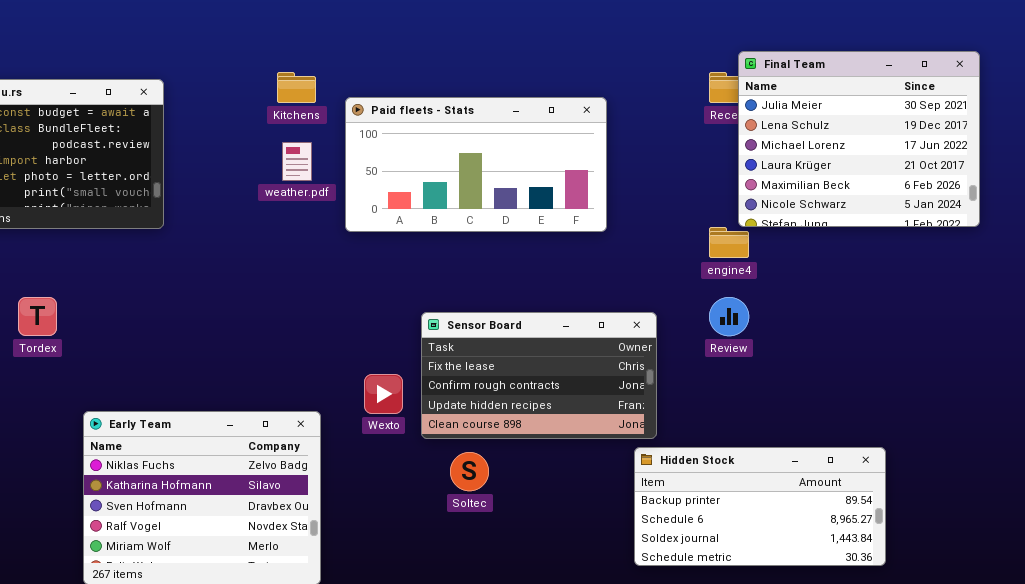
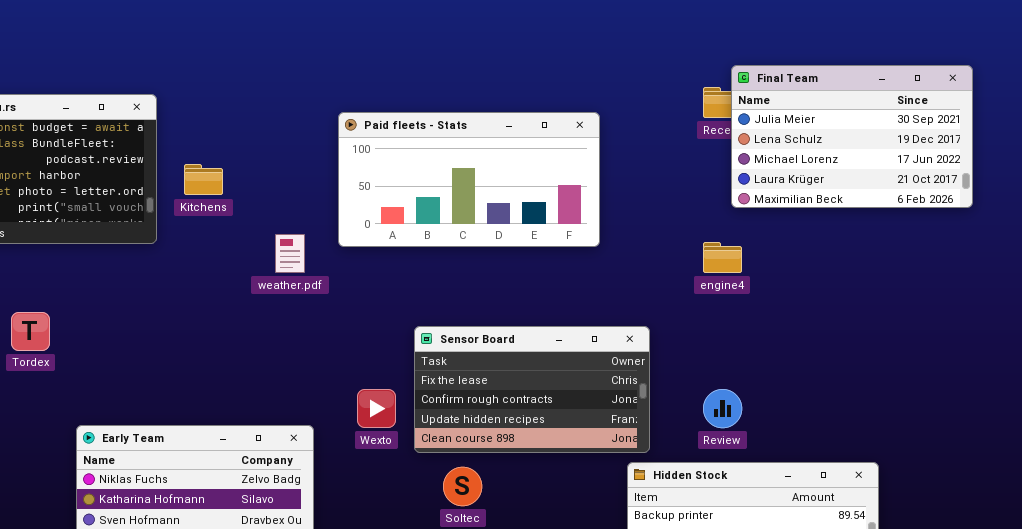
Final Team: [738,51,980,227] -> [731,65,973,208], resized
Kitchens: [277,72,316,103] -> [184,164,223,195], moved
weather.pdf: [282,142,312,181] -> [275,234,305,273], moved
Review: [709,297,749,336] -> [703,389,742,428], moved

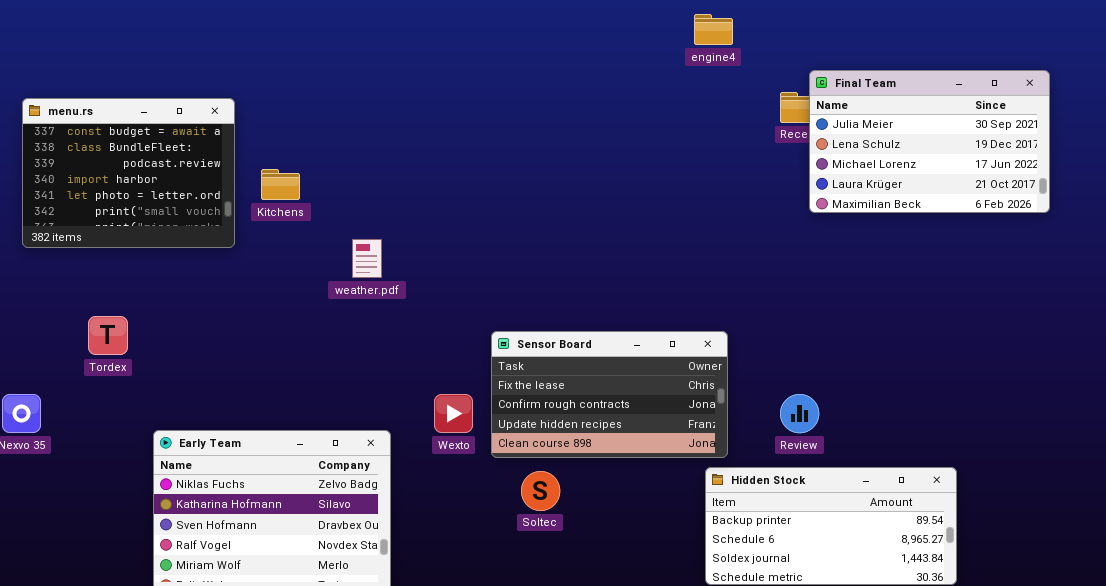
Paid fleets - Stats: [338,112,600,247] -> none, closed
engine4: [703,242,742,273] -> [694,14,733,45], moved

